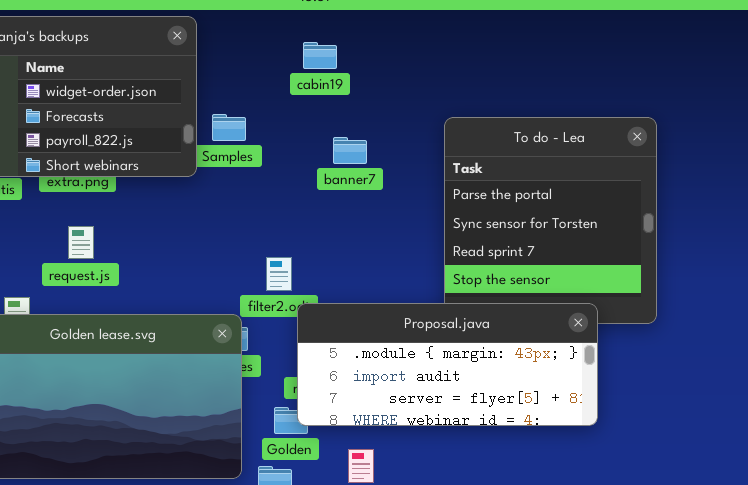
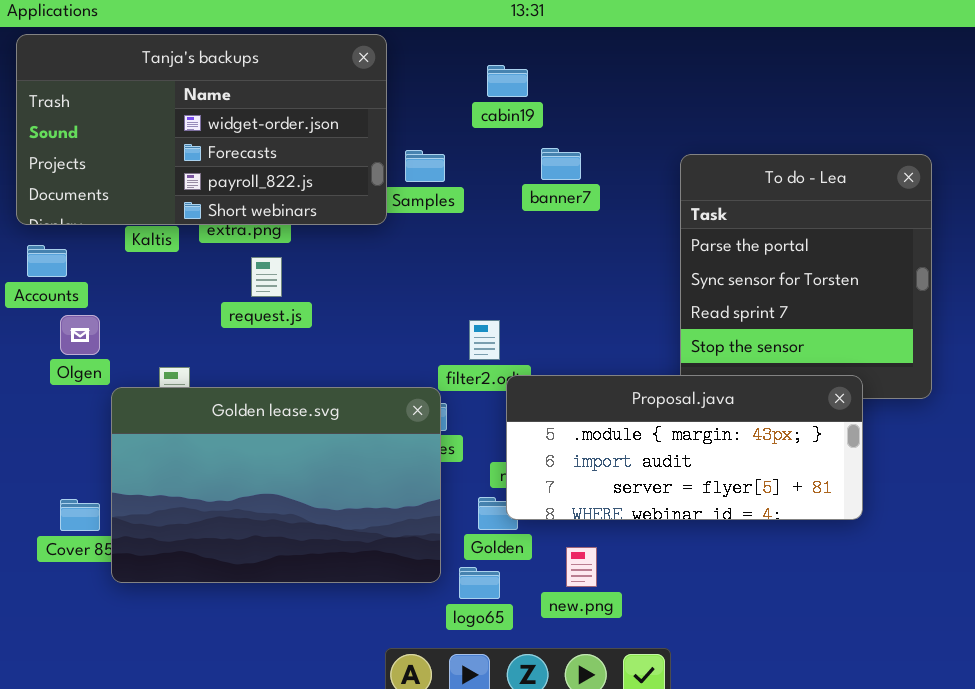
cabin19: [303,42,337,69] -> [487,65,528,97], moved
banner7: [333,137,367,164] -> [541,148,581,180], moved
request.js: [68,226,94,259] -> [251,257,282,297], moved

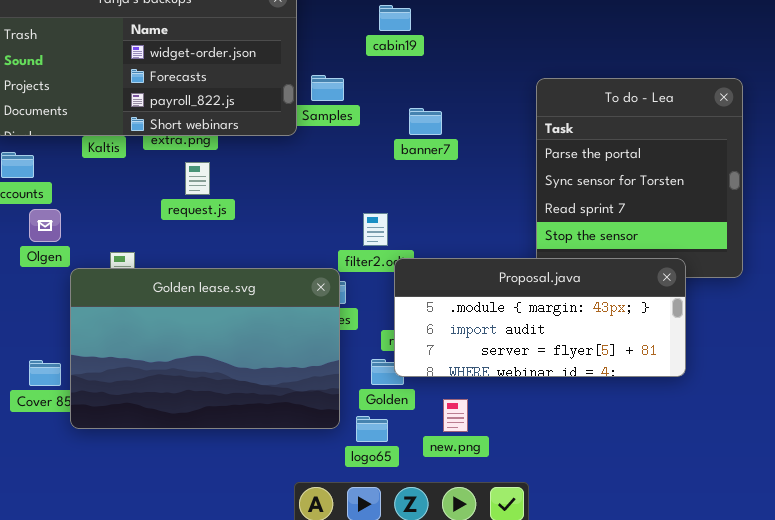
banner7: [541,148,581,180] -> [409,108,442,135], moved

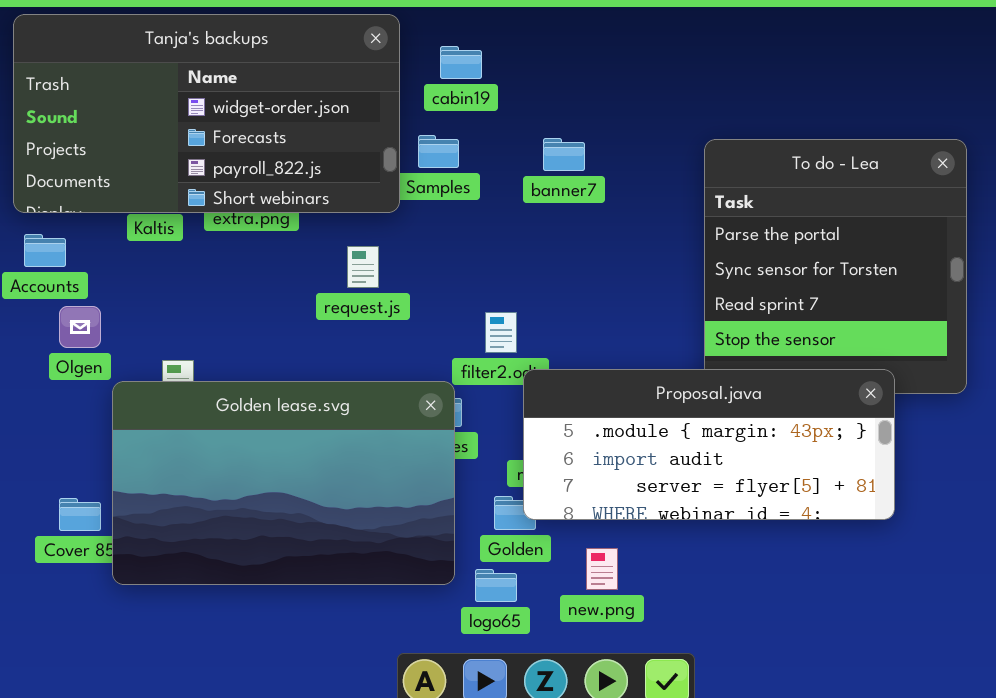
cabin19: [379,5,411,31] -> [440,46,482,79], moved
banner7: [409,108,442,135] -> [543,138,585,171], moved
request.js: [185,162,210,195] -> [347,246,379,288], moved

